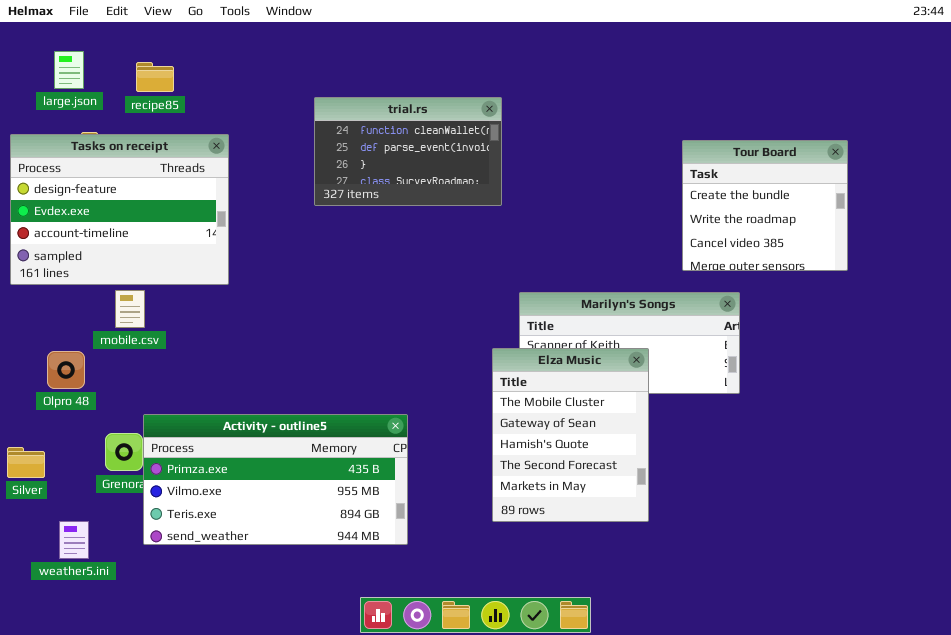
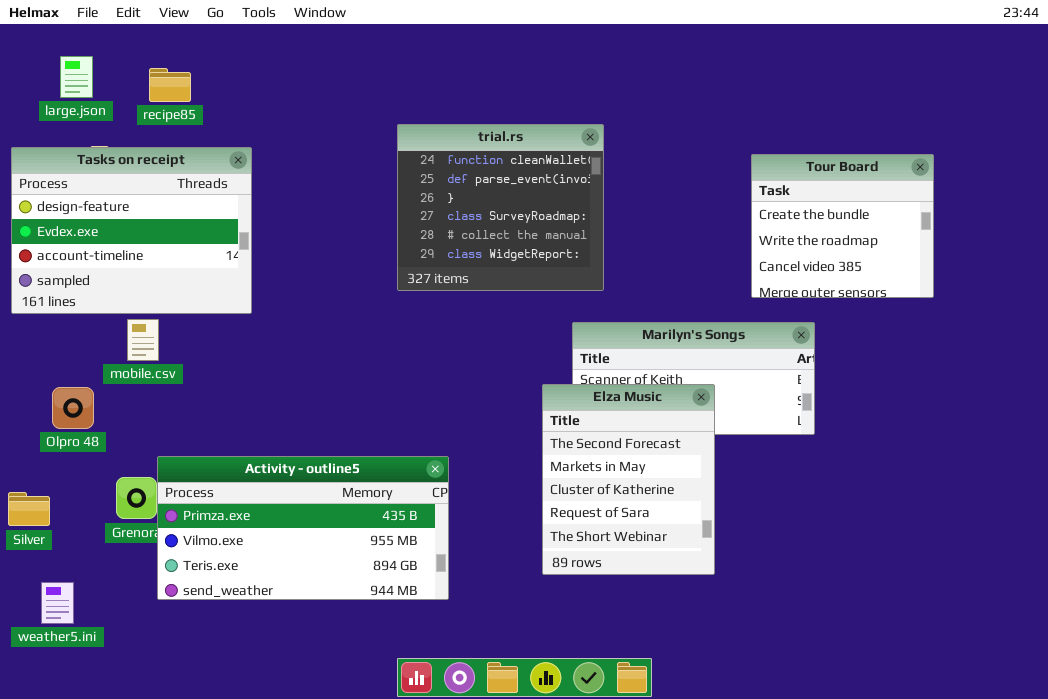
trial.rs: [314,97,502,206] -> [397,124,604,291], moved, resized
Elza Music: [492,348,649,522] -> [542,384,715,575], scrolled down 3 rows
weather5.ini: [59,521,89,559] -> [41,582,74,624], moved

